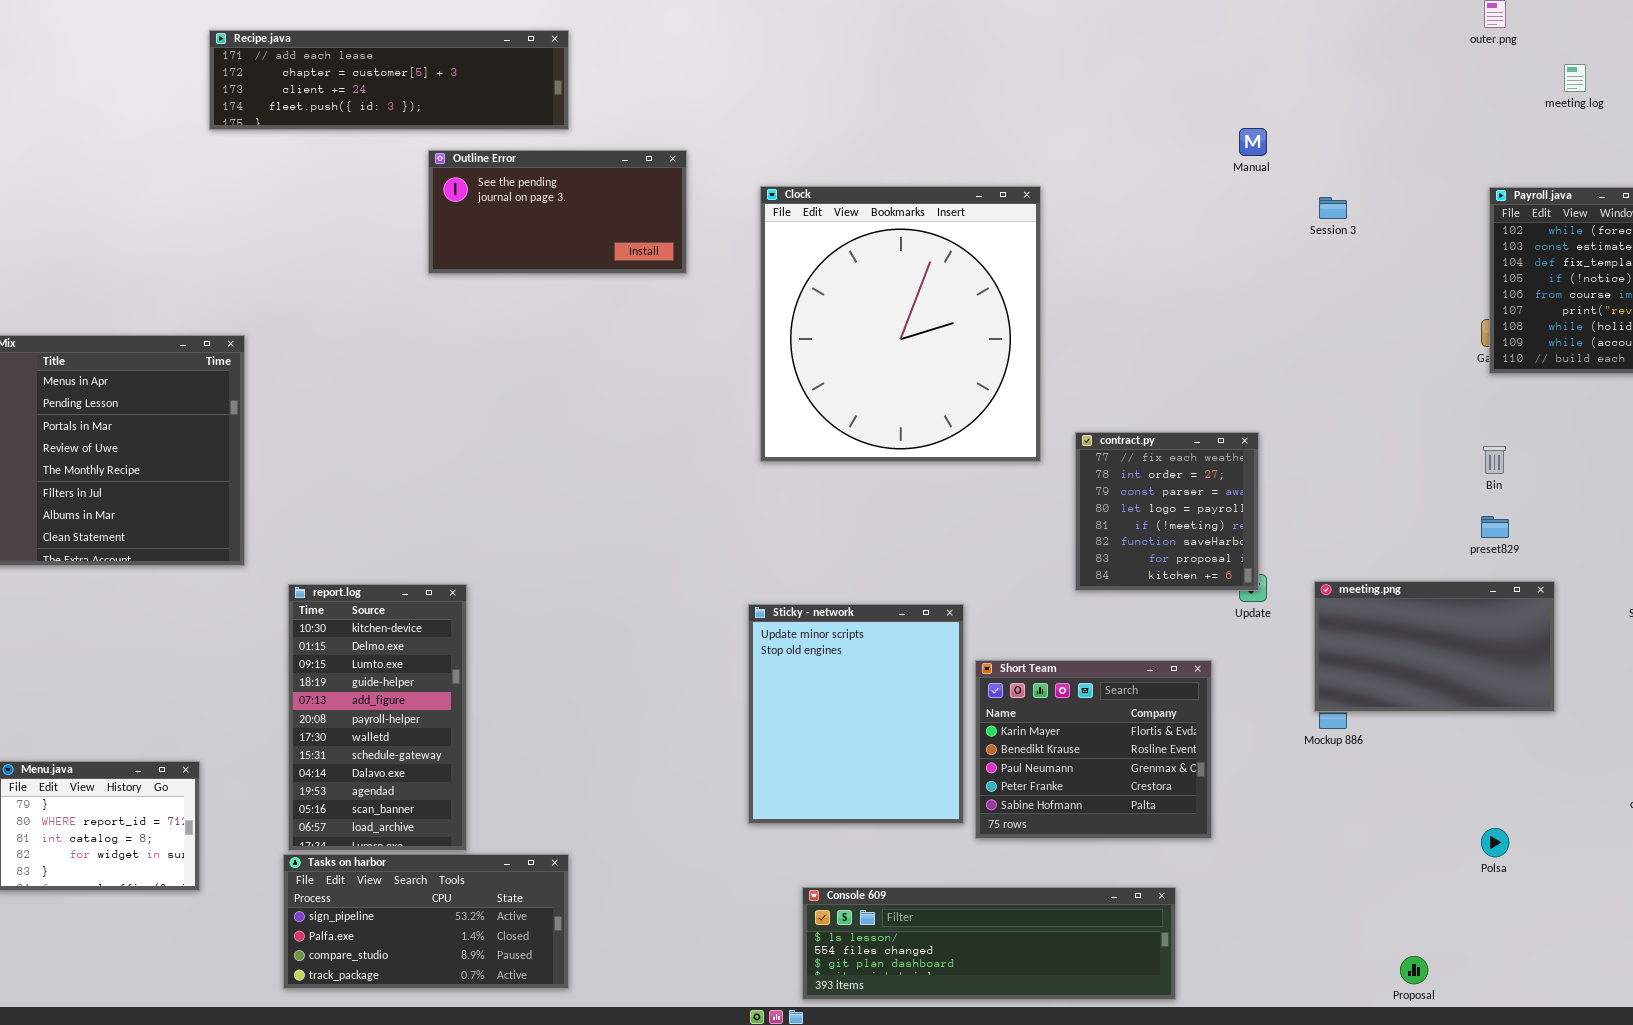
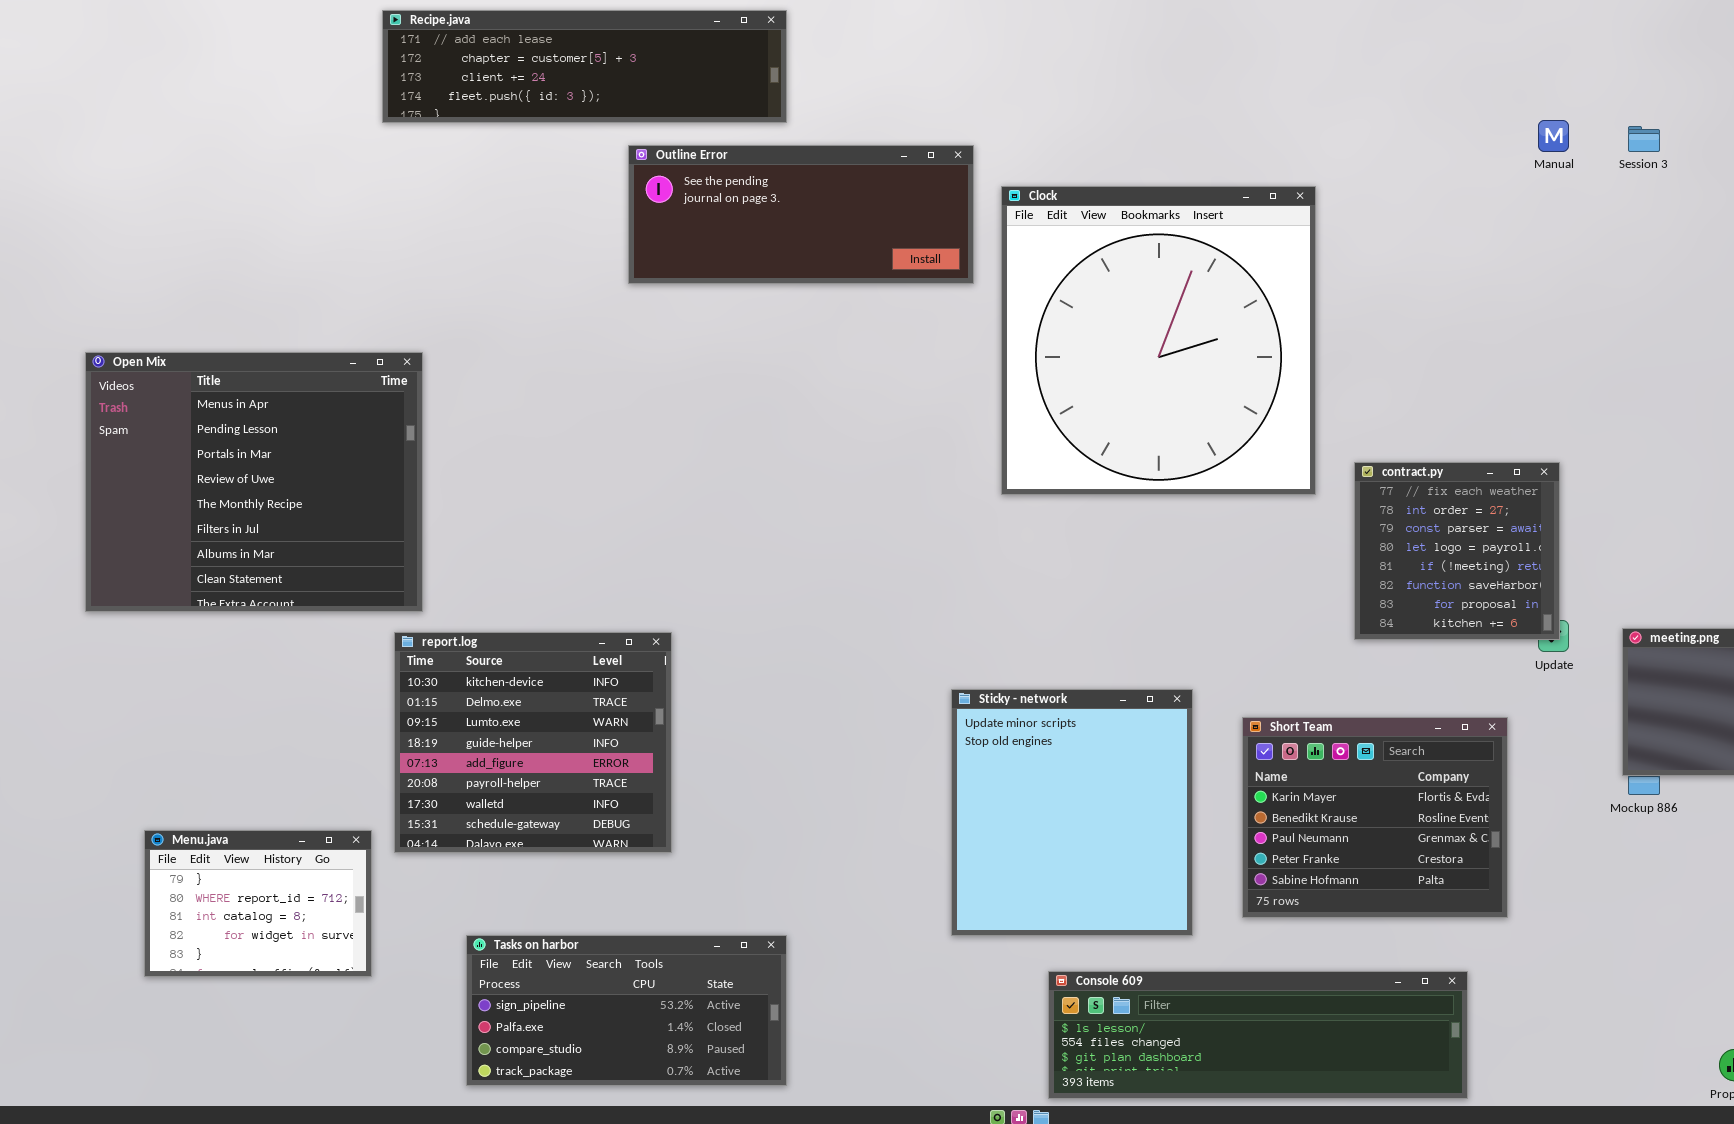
Outline Error: [428,150,687,274] -> [628,145,974,284], resized
Session 3: [1319,197,1347,219] -> [1628,126,1660,152], moved
report.log: [288,584,467,851] -> [394,632,672,853], resized
Sticky - network: [748,604,964,824] -> [951,689,1193,936], moved

